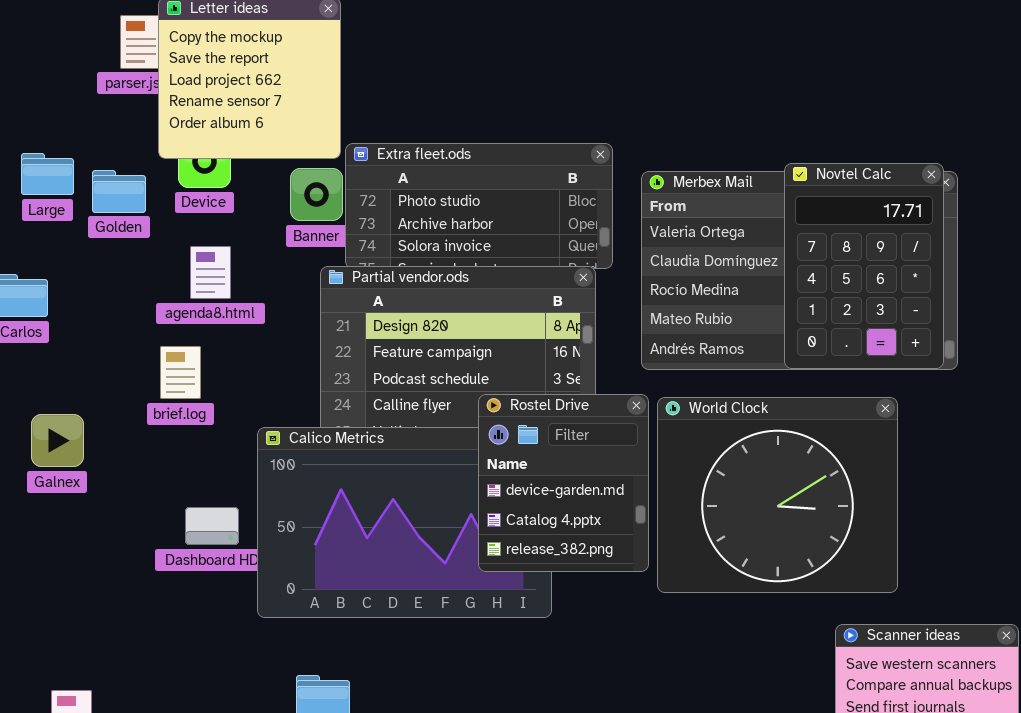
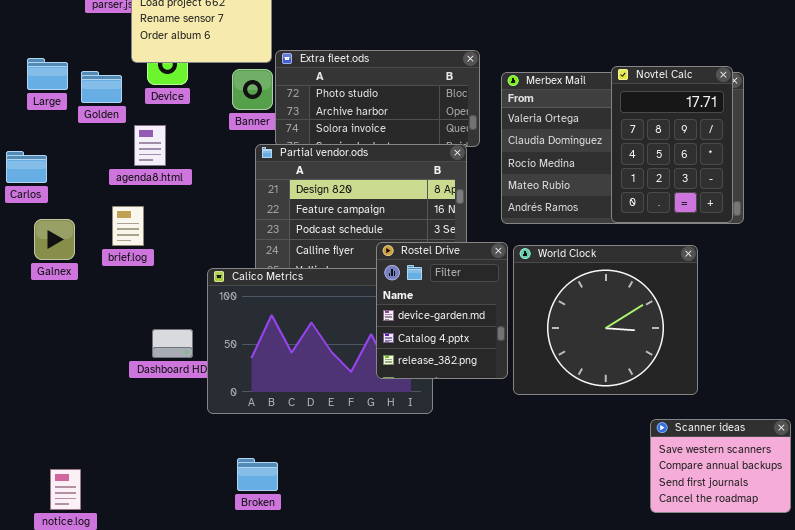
agenda8.html: [190,246,231,299] -> [134,125,166,166], moved
brief.log: [160,346,201,399] -> [112,206,144,246], moved
Galnex: [31,414,84,467] -> [34,219,75,260], moved

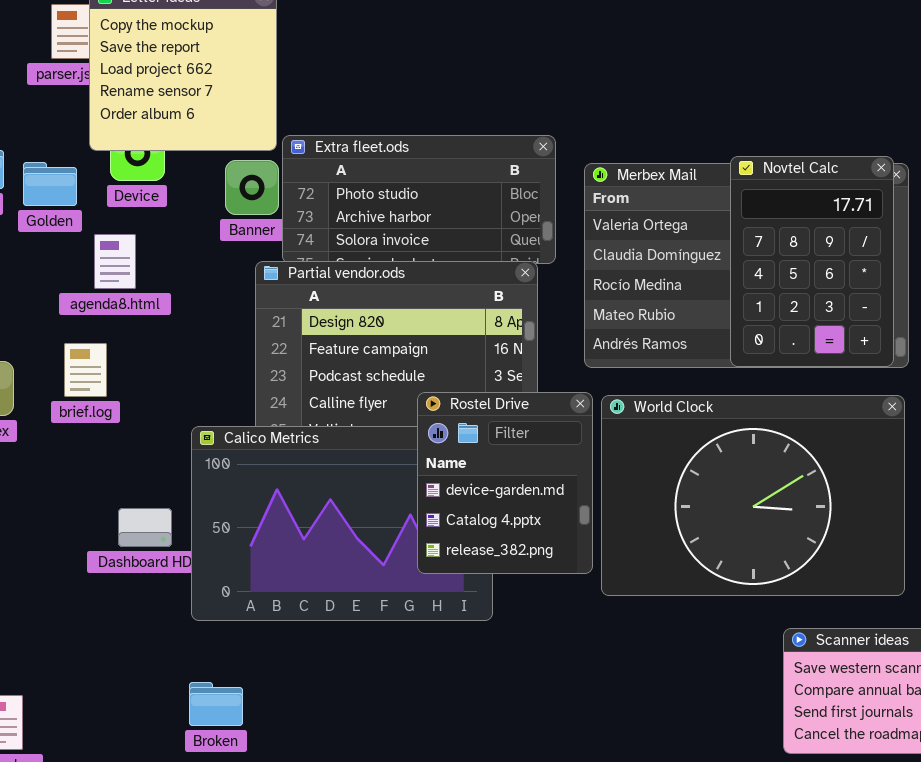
World Clock: [513,245,698,395] -> [601,395,905,596], resized
Broken: [237,458,278,491] -> [189,682,243,726], moved

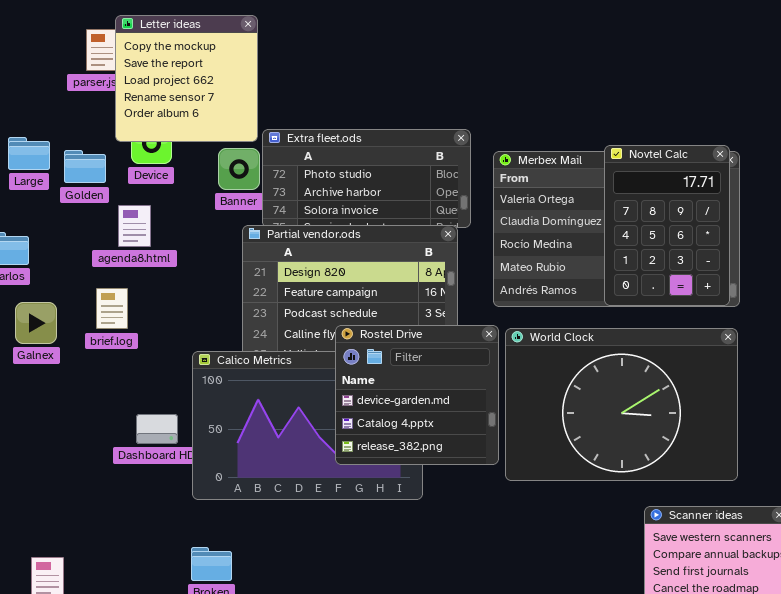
Rostel Drive: [417,392,593,574] -> [335,325,499,465], resized

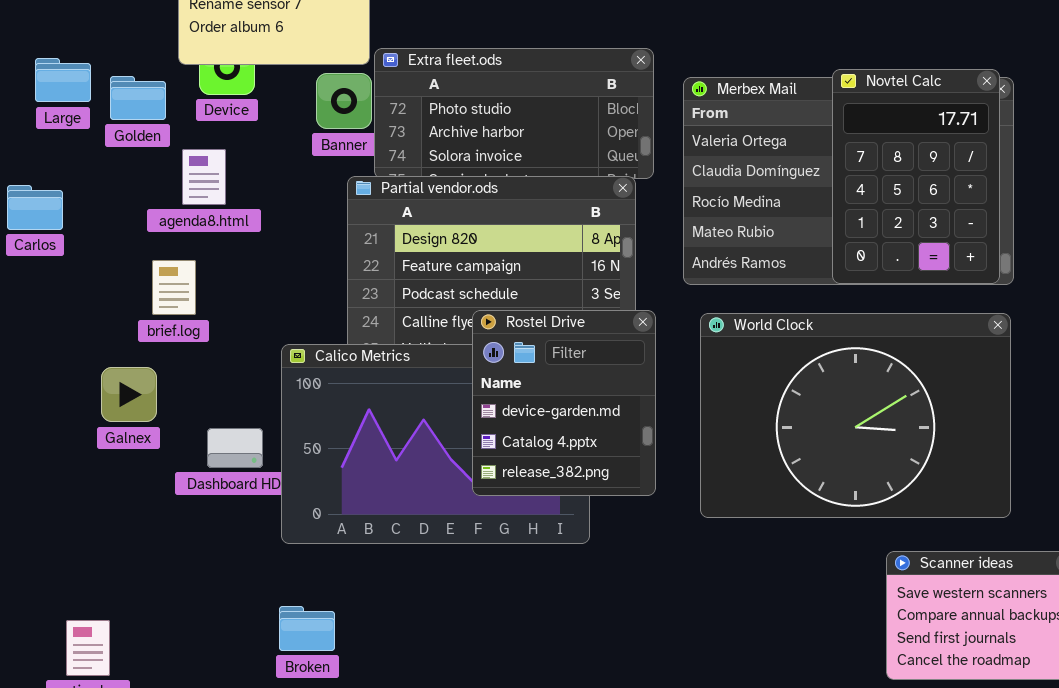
Galnex: [15,302,57,344] -> [101,367,157,422], moved
Rostel Drive: [335,325,499,465] -> [472,310,656,496], resized

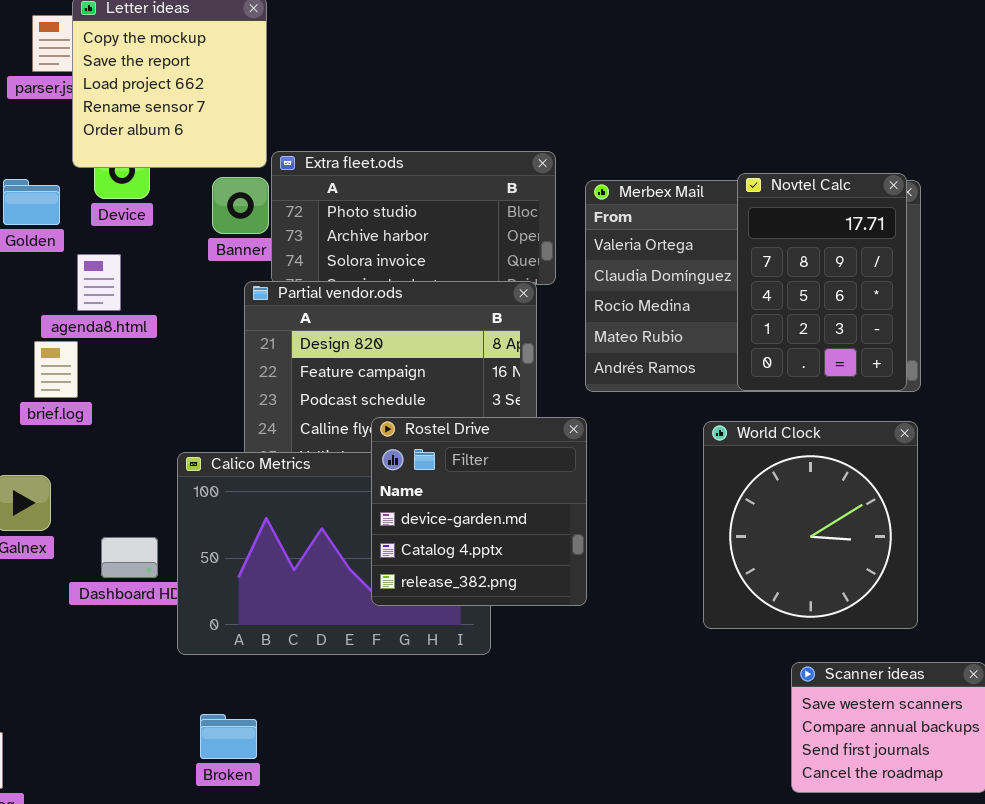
brief.log: [152,260,196,315] -> [34,341,78,398], moved
Rostel Drive: [472,310,656,496] -> [371,417,587,606], resized
World Clock: [700,313,1011,518] -> [703,421,918,629], resized
Broken: [279,606,335,651] -> [200,714,257,759], moved

